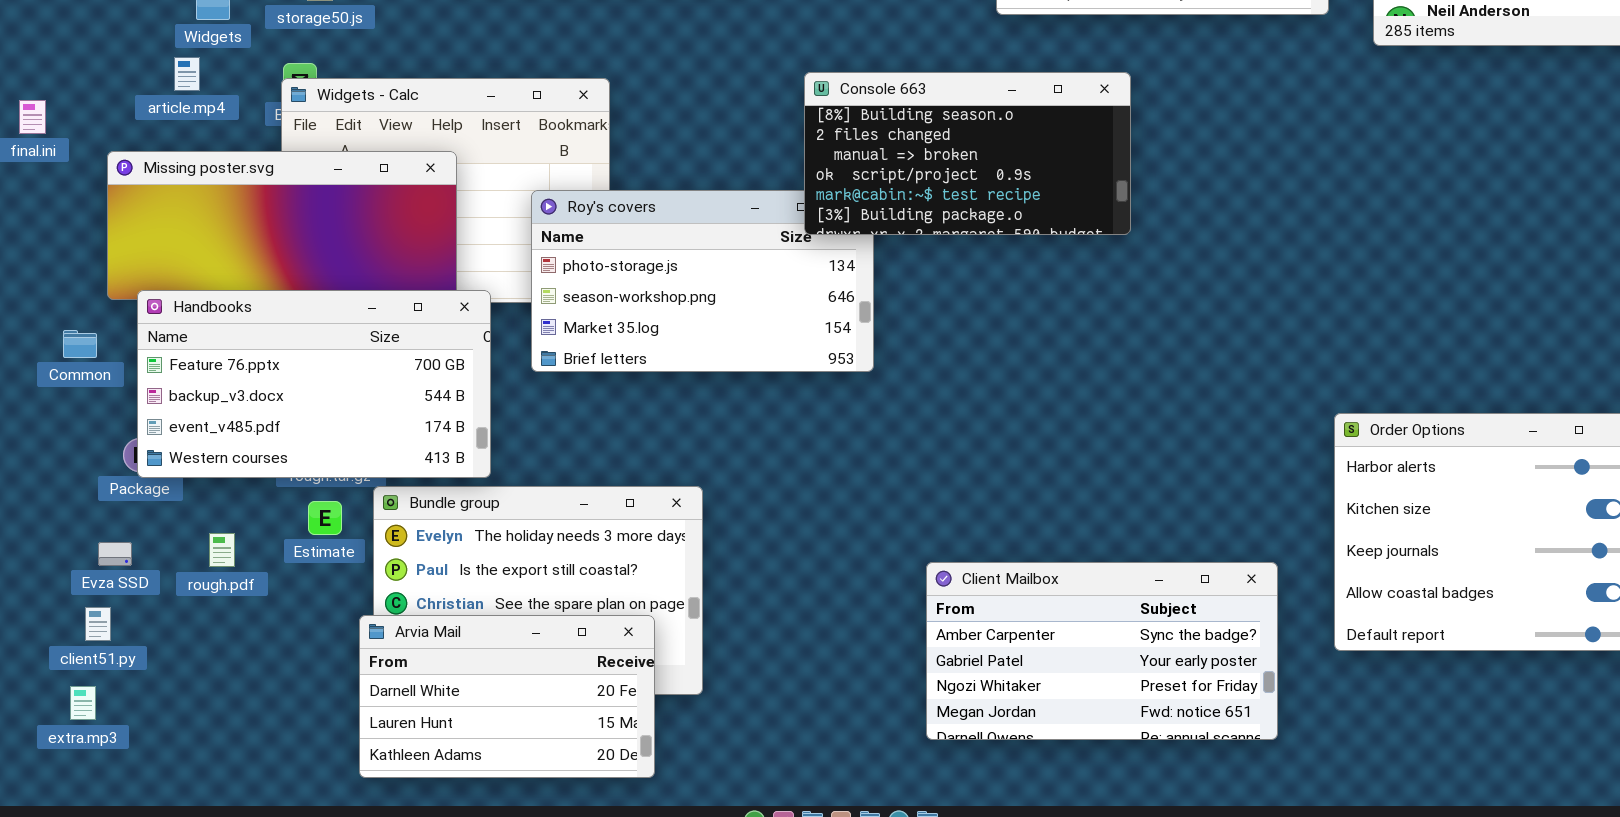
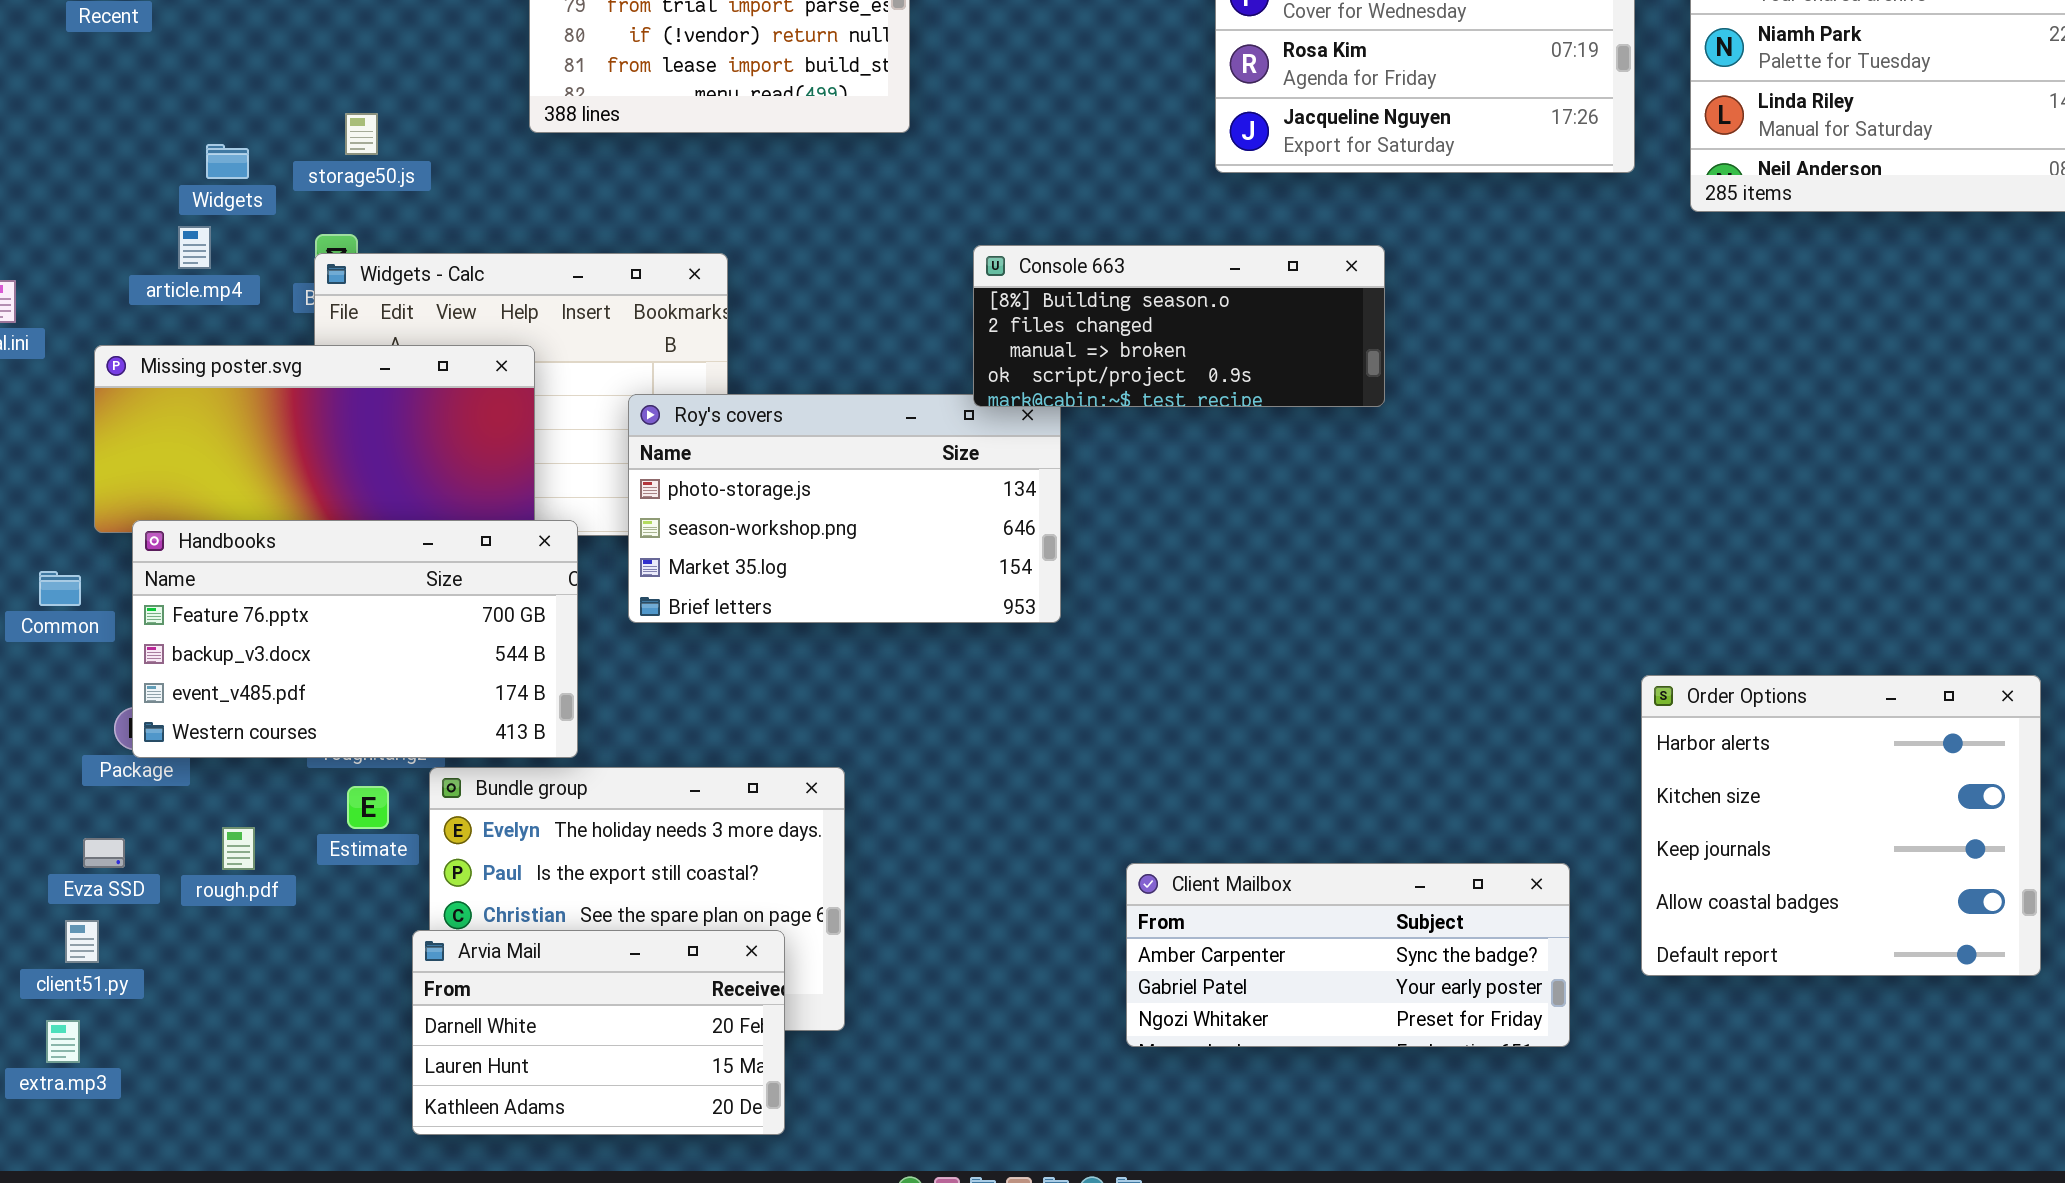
Console 663: [804,72,1131,235] -> [973,245,1385,407], resized
Client Mailbox: [926,562,1278,740] -> [1126,863,1570,1047], resized

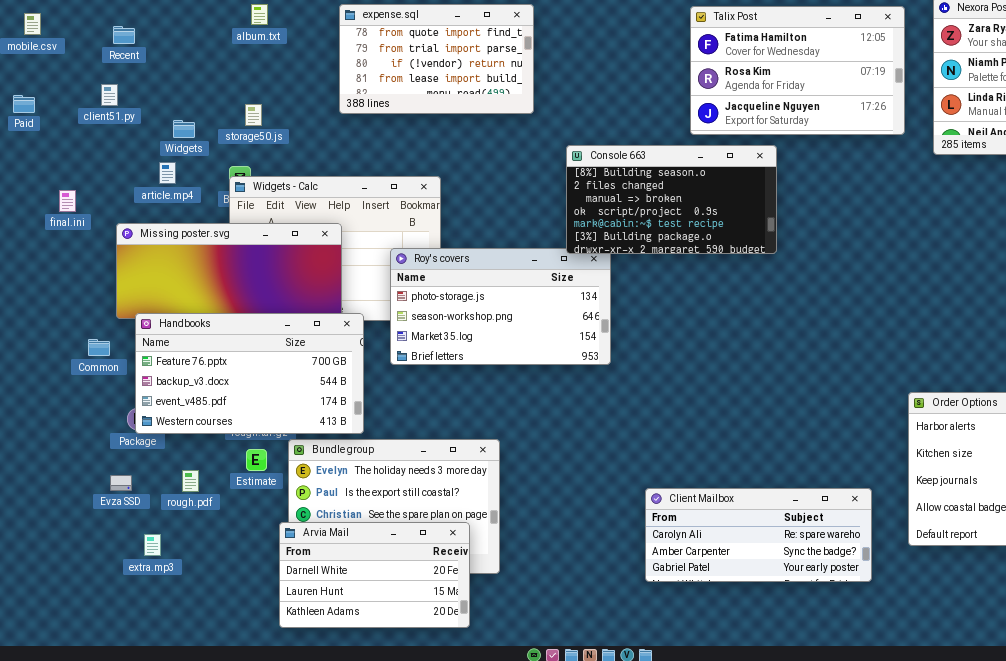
Console 663: [973,245,1385,407] -> [566,145,777,254], resized
Client Mailbox: [1126,863,1570,1047] -> [645,488,872,582], scrolled up 1 row
client51.py: [65,920,99,963] -> [101,84,118,106], moved
extra.mp3: [46,1020,80,1063] -> [144,534,161,556], moved

